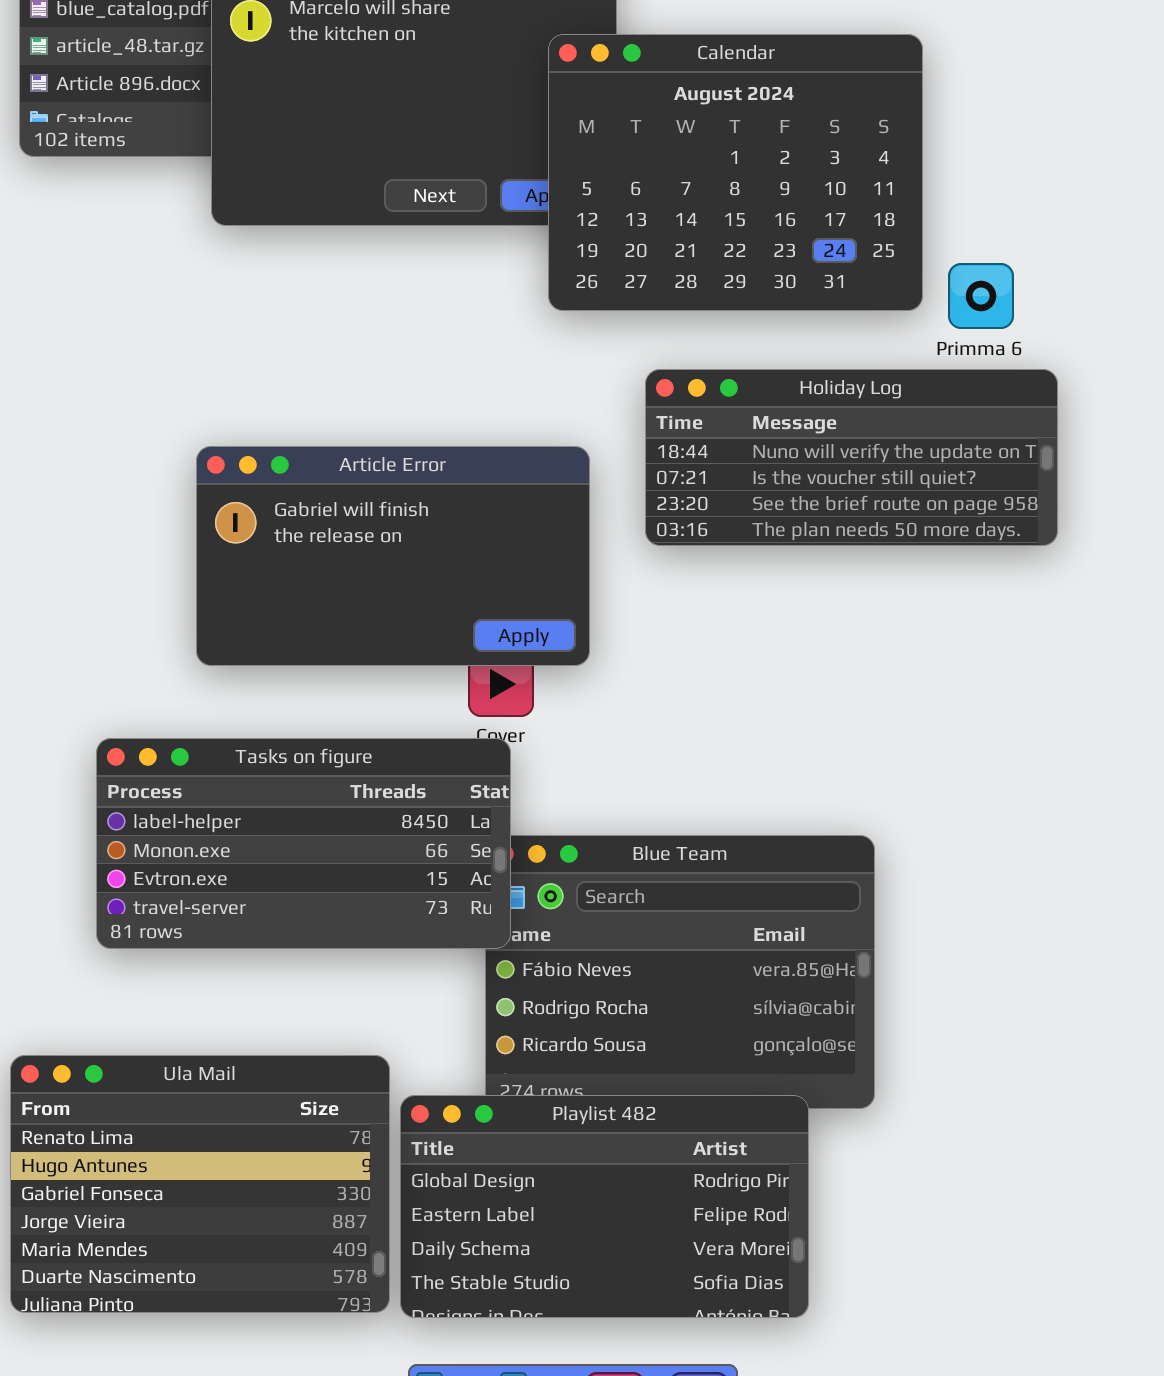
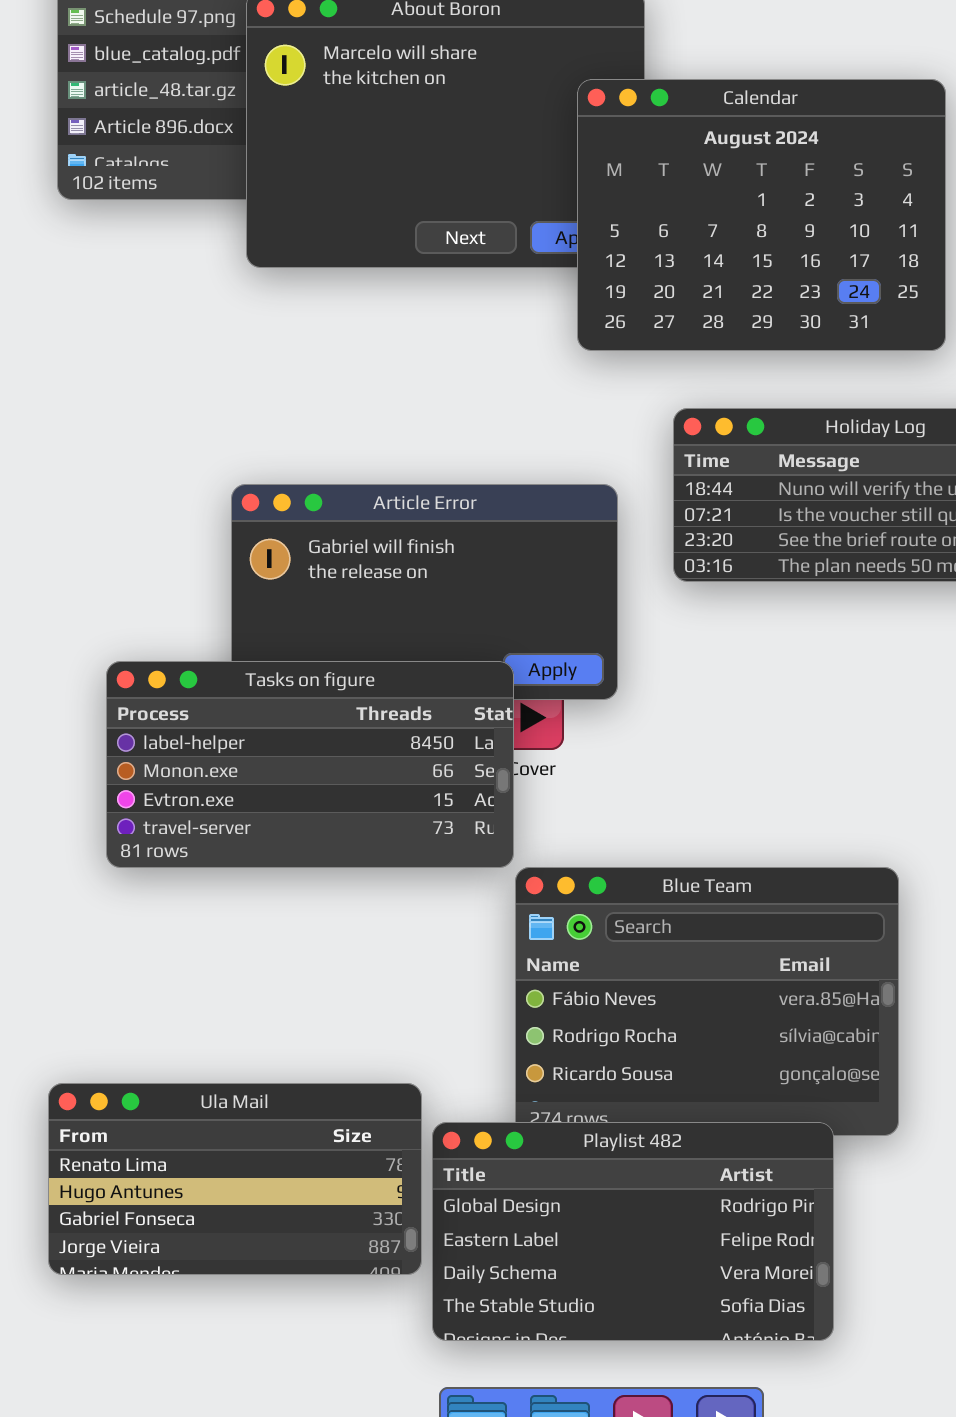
Tasks on figure: [96,738,511,949] -> [106,661,514,868], moved
Ula Mail: [10,1055,390,1313] -> [48,1083,422,1275], resized

